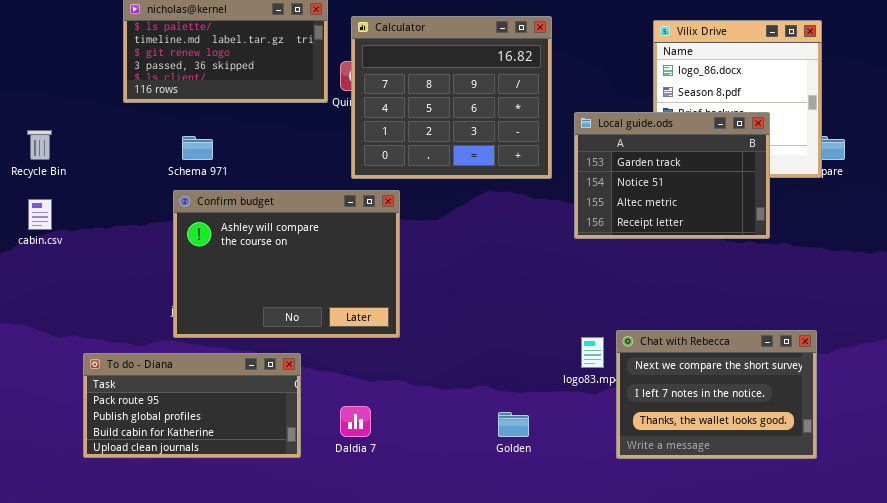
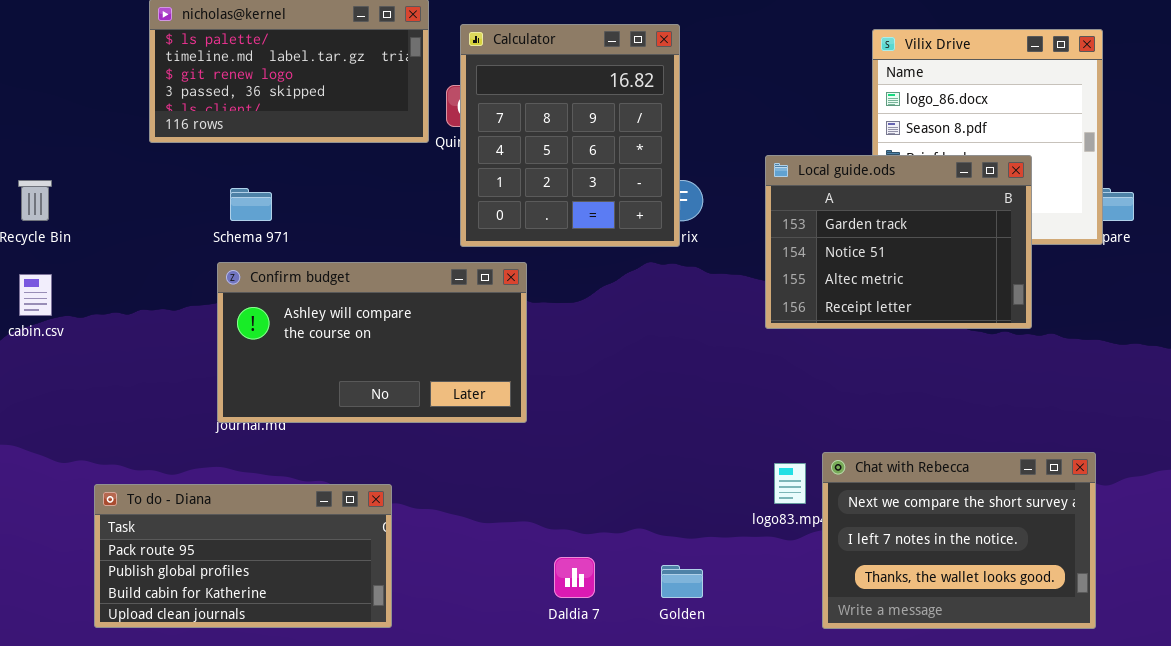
Calculator: [351,16,552,179] -> [460,24,680,247], resized
Confirm budget: [173,190,400,338] -> [217,262,527,423], resized
Daldia 7: [340,406,371,437] -> [554,557,595,598], moved

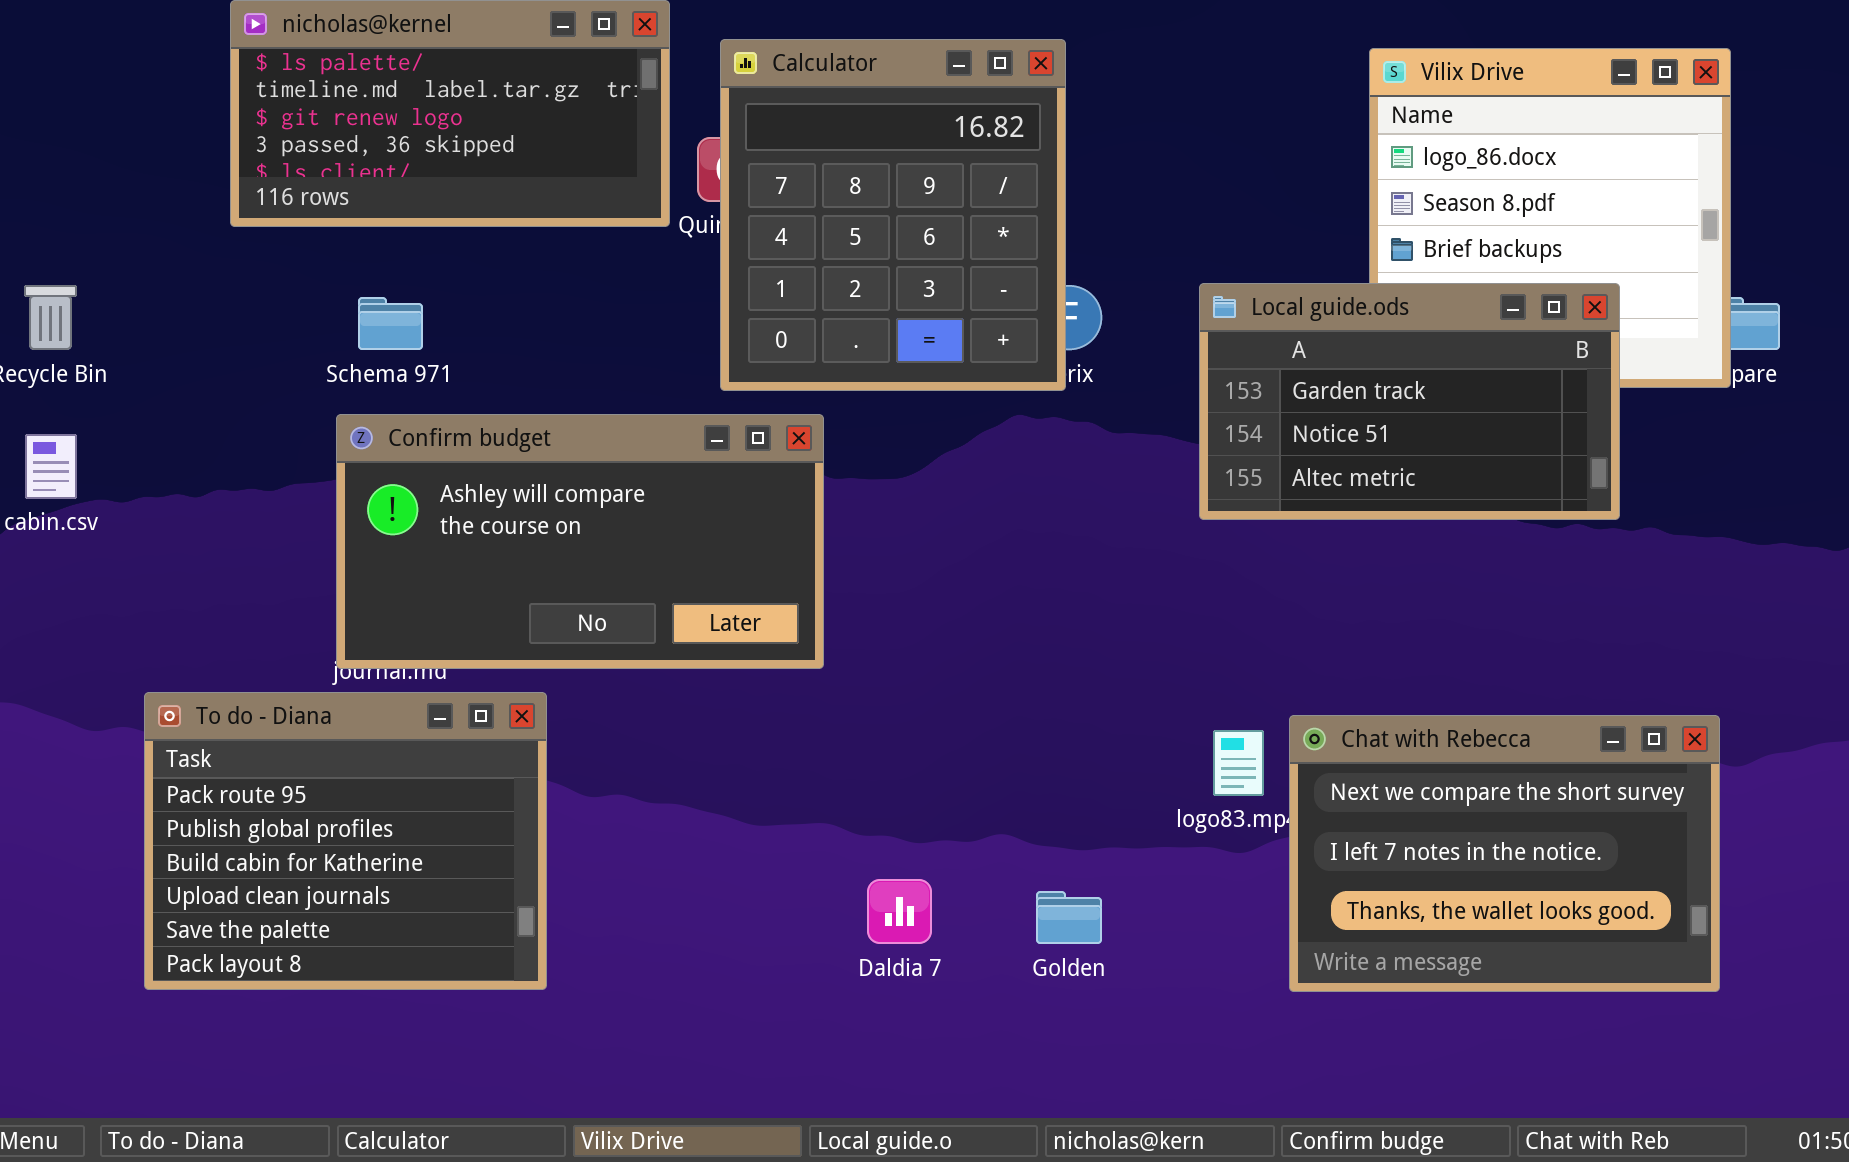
Local guide.ods: [765,155,1032,329] -> [1199,283,1620,520], resized
To do - Diana: [94,484,392,628] -> [144,692,547,990], resized

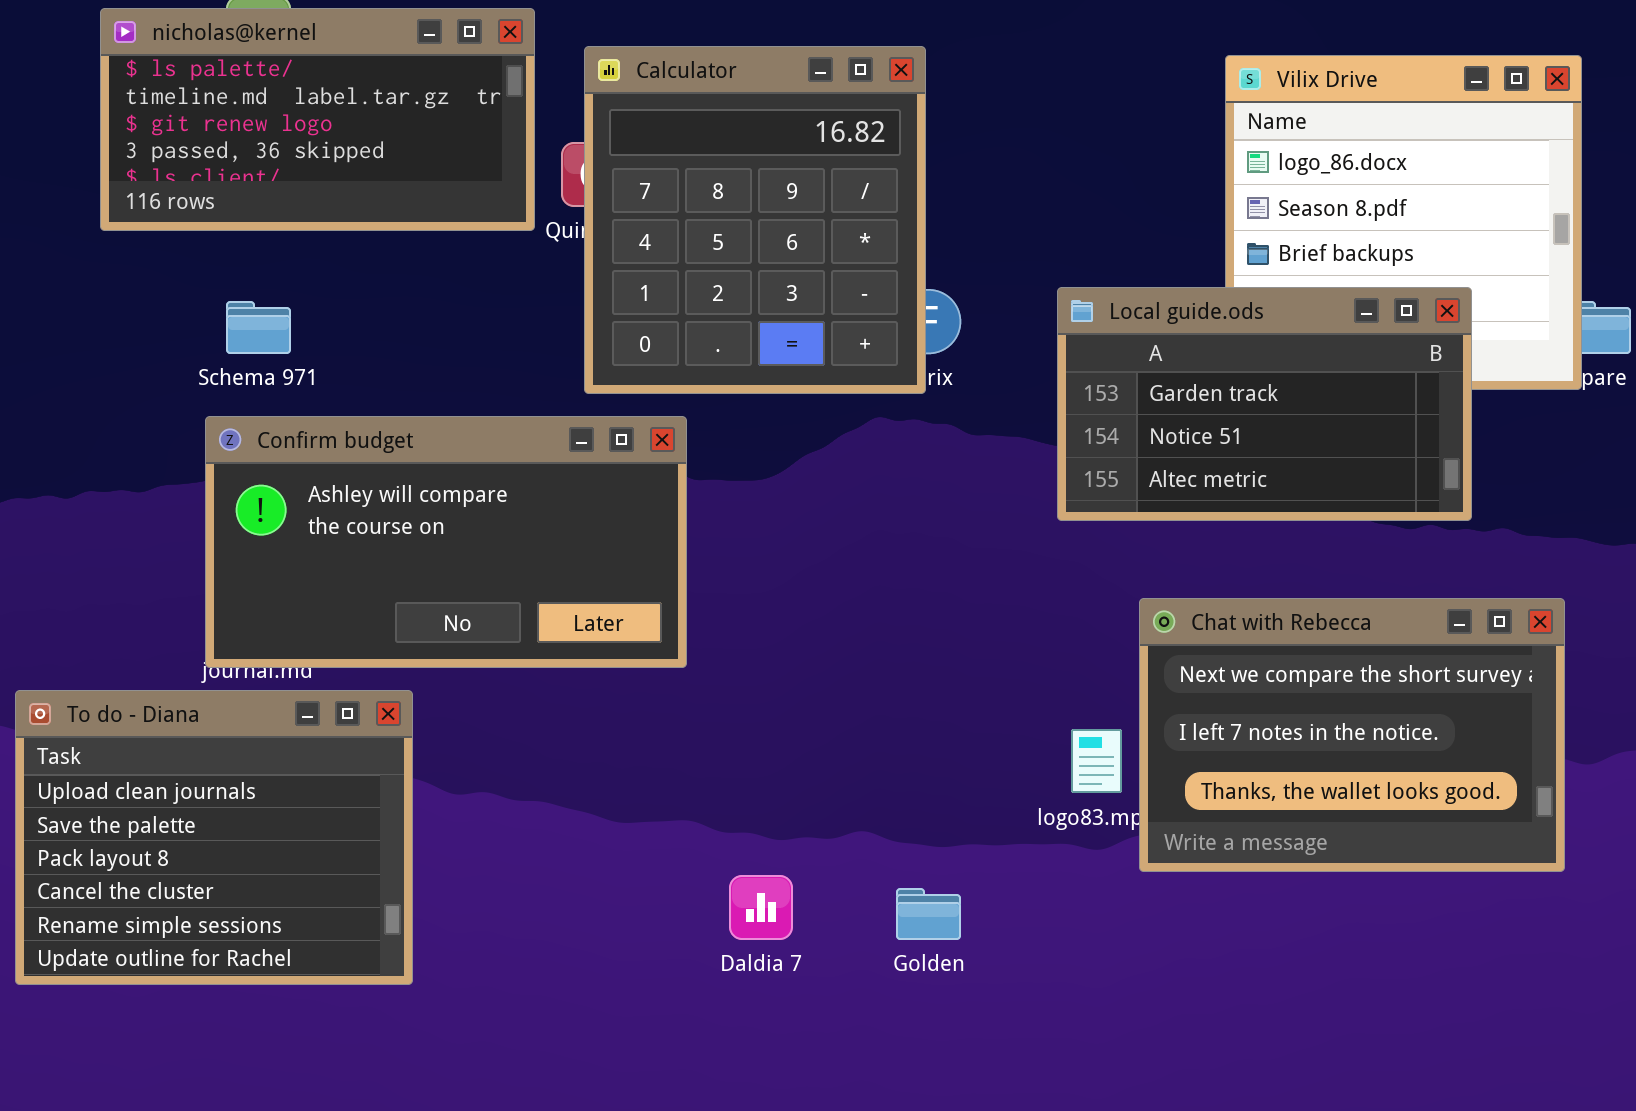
To do - Diana: [144,692,547,990] -> [15,690,413,985], scrolled down 3 rows
Chat with Rebecca: [1289,715,1720,992] -> [1139,598,1565,872], moved

